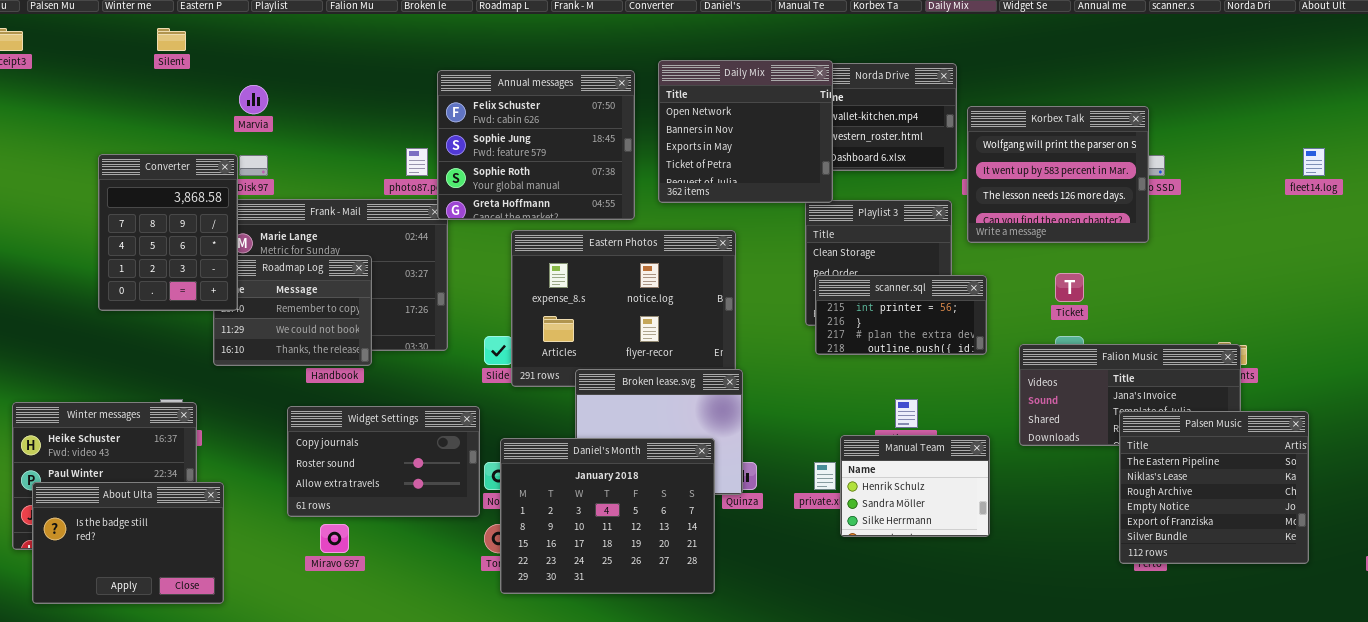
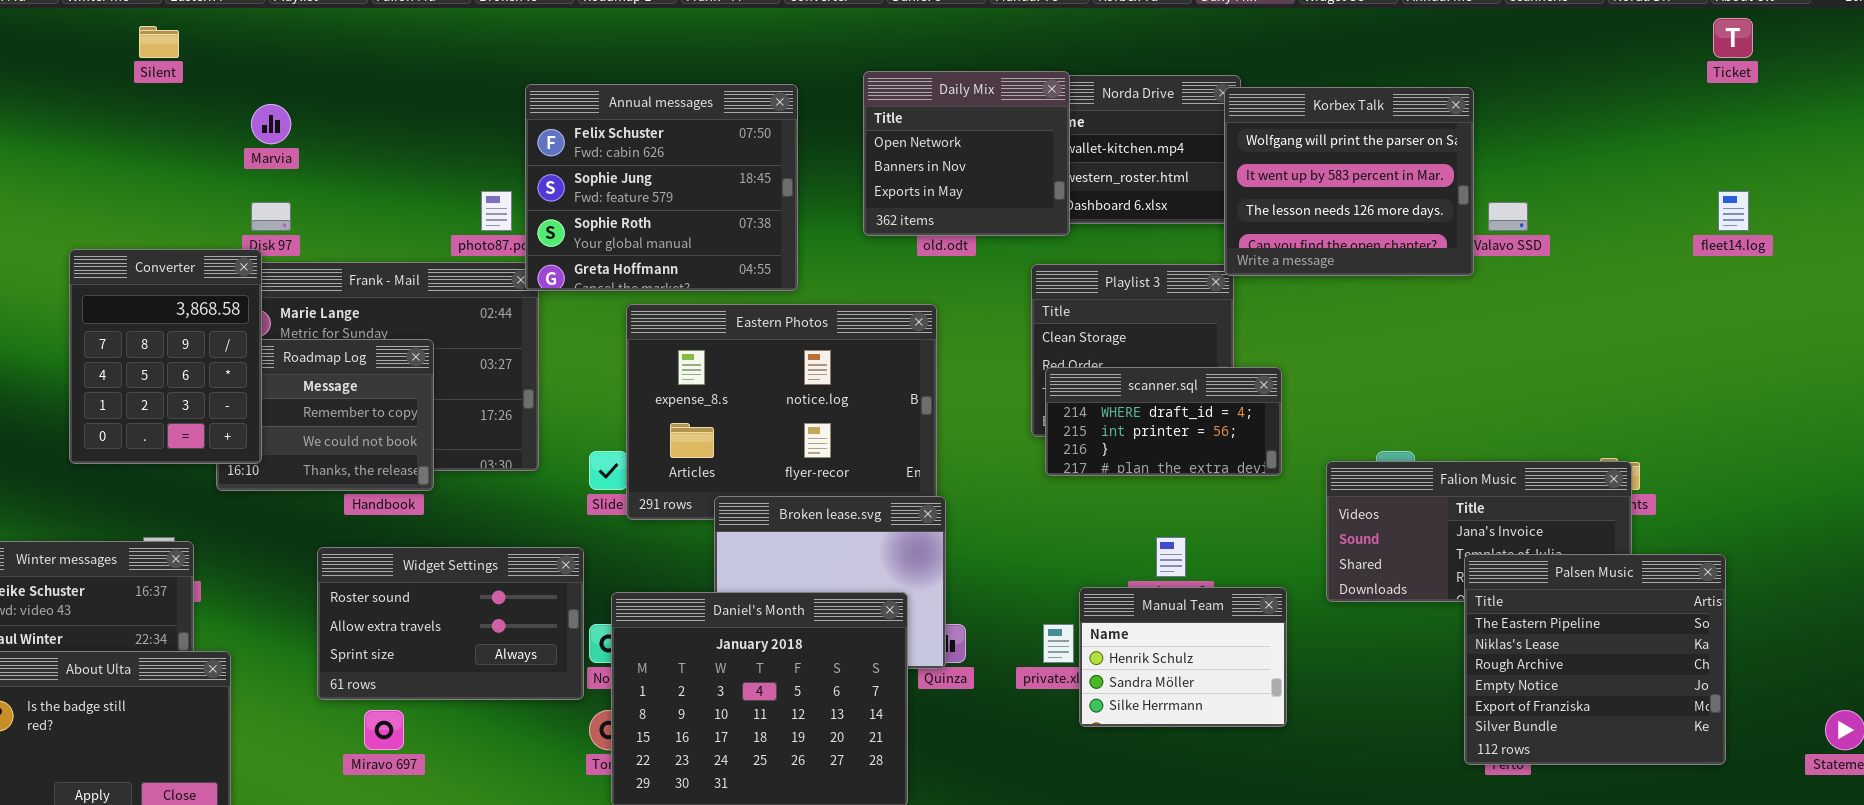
Daily Mix: [658,60,833,203] -> [863,71,1070,236], resized
Korbex Talk: [967,106,1149,243] -> [1224,87,1474,276], moved
Converter: [98,154,238,311] -> [69,249,262,464], moved
Ticket: [1055,273,1084,302] -> [1713,18,1753,58], moved
scanner.sql: [815,275,987,355] -> [1045,367,1282,476], scrolled up 1 row
Widget Settings: [287,406,480,517] -> [317,547,584,700], scrolled down 1 row

